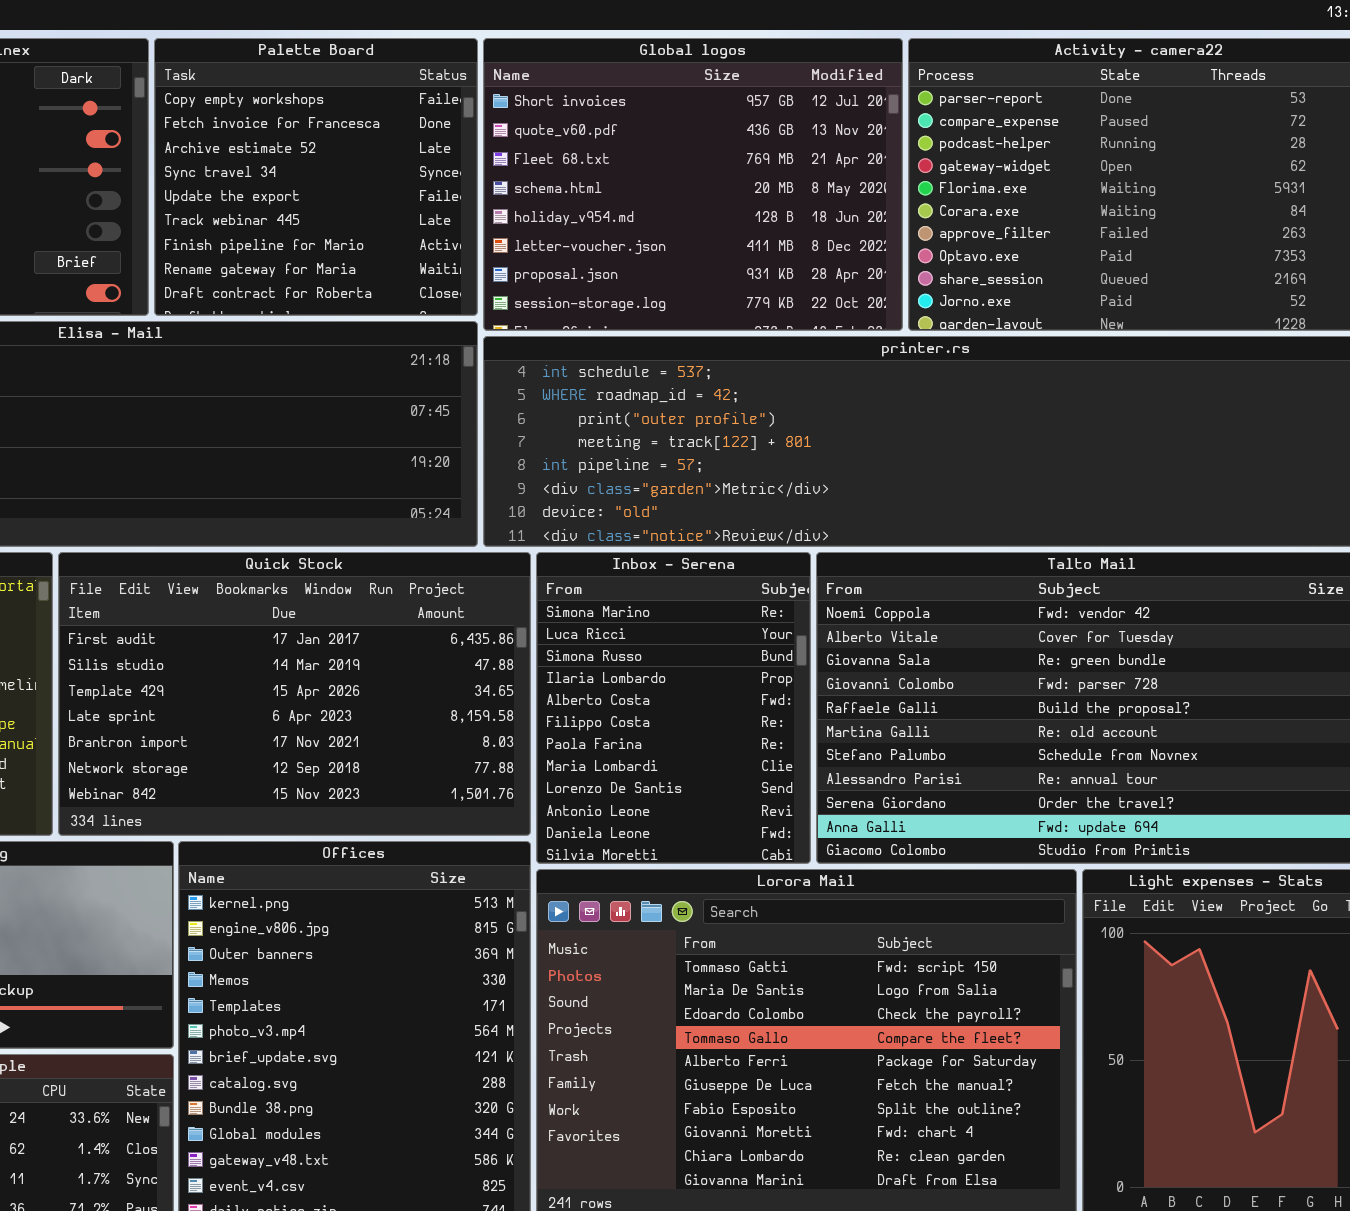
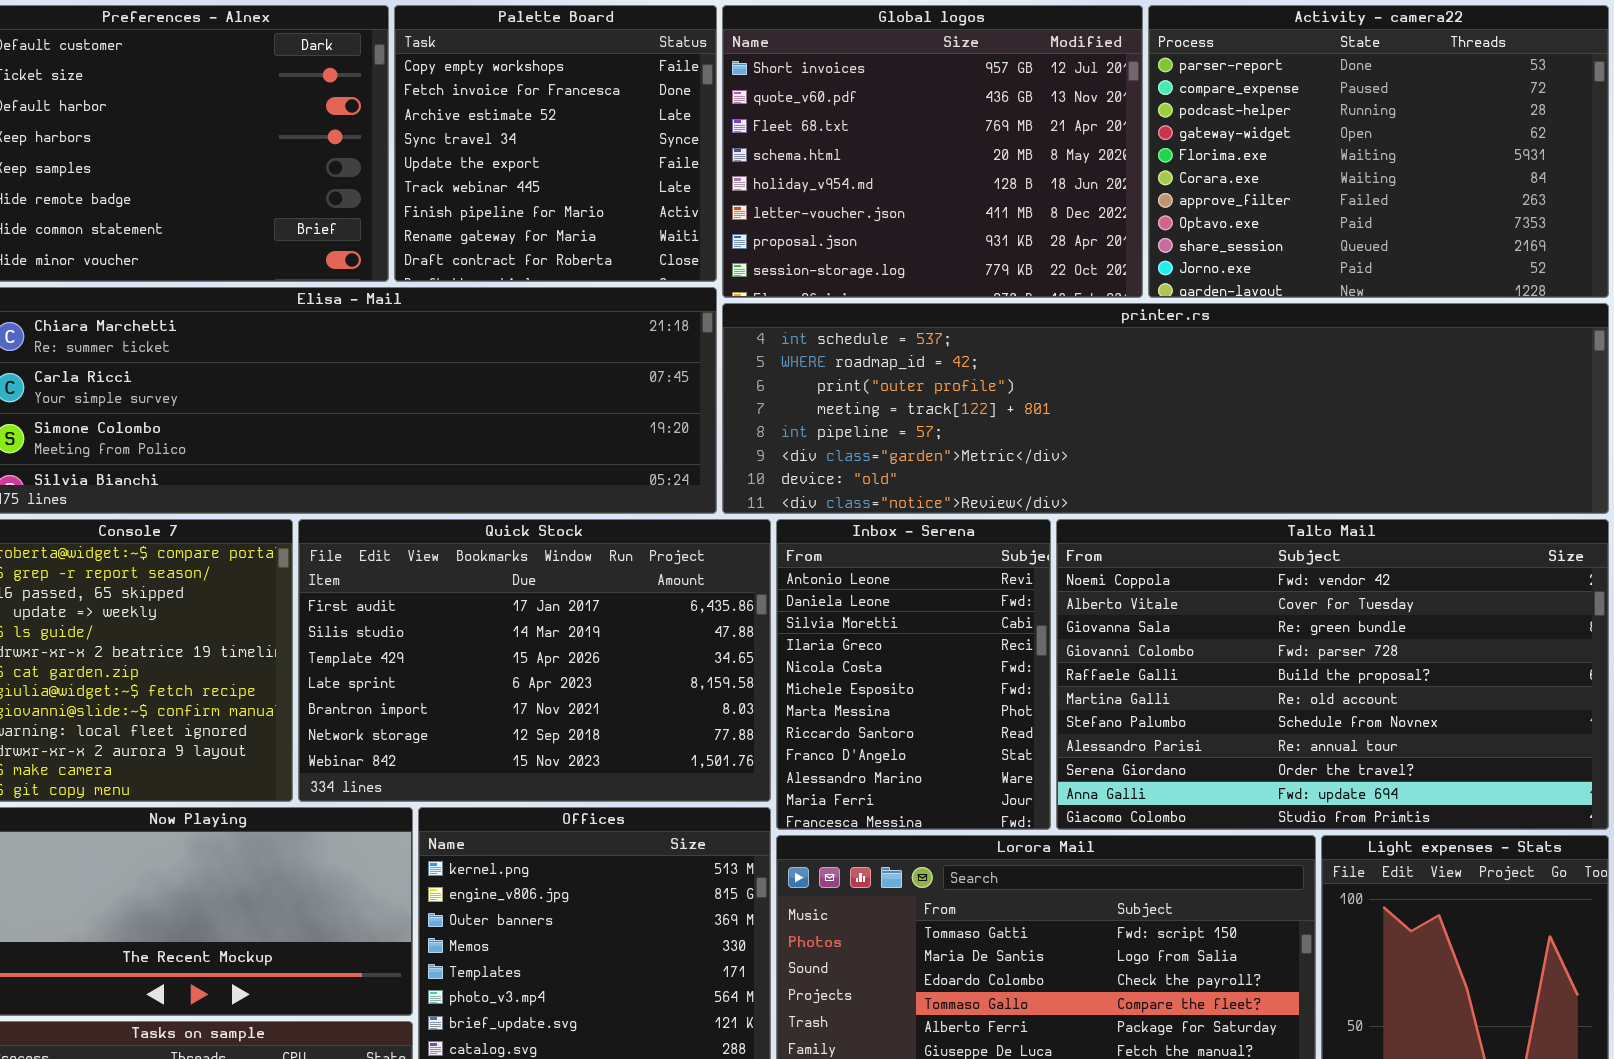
Inbox - Serena: [536,552,811,864] -> [776,519,1051,830], scrolled down 9 rows

